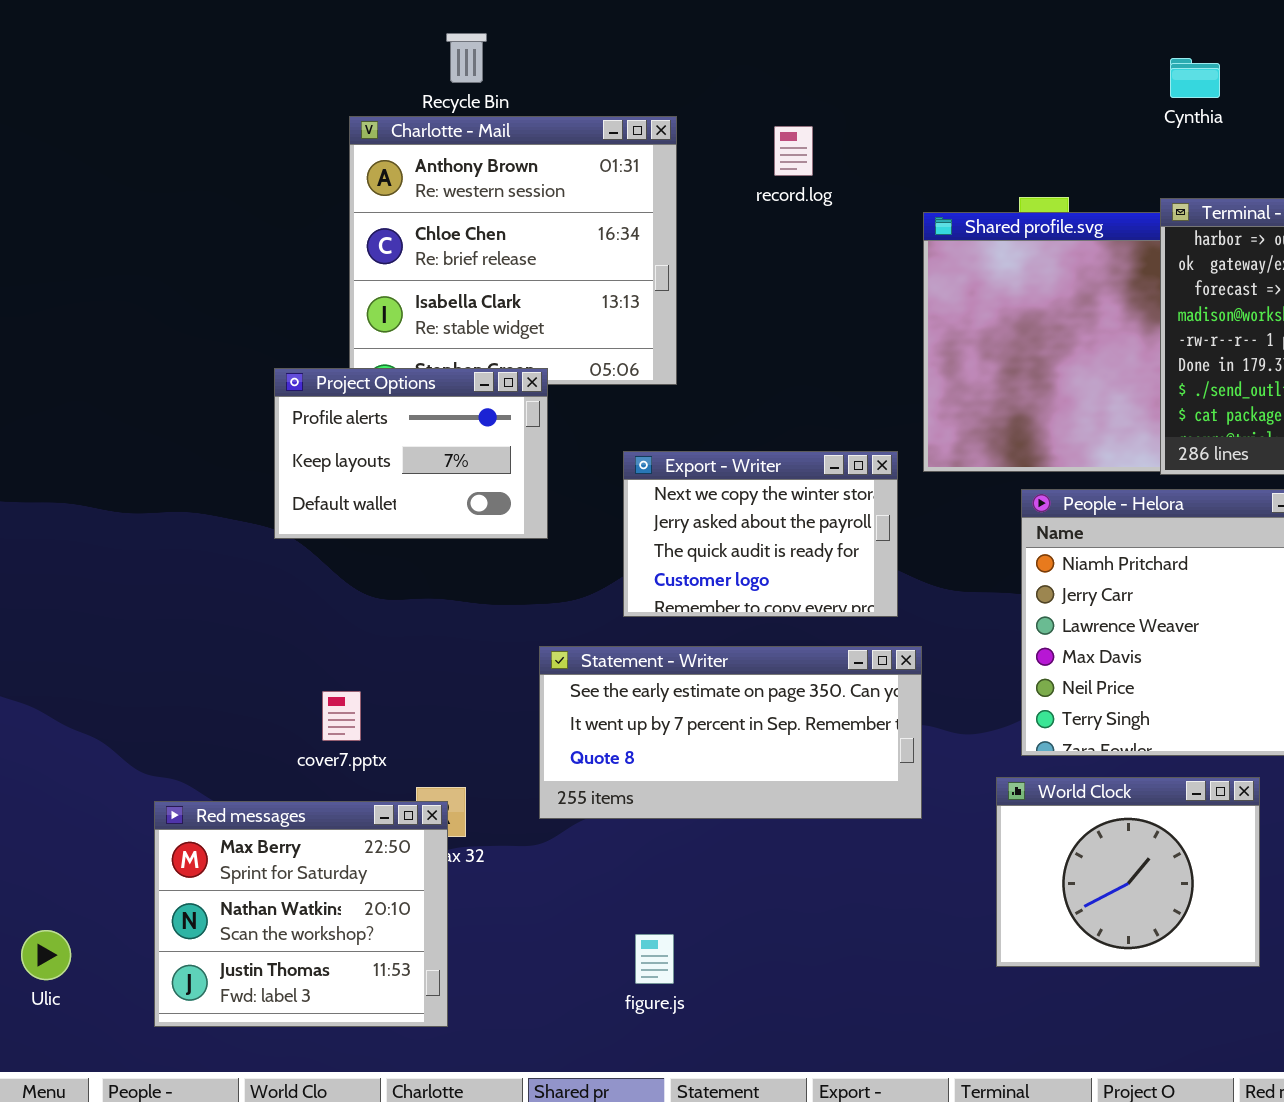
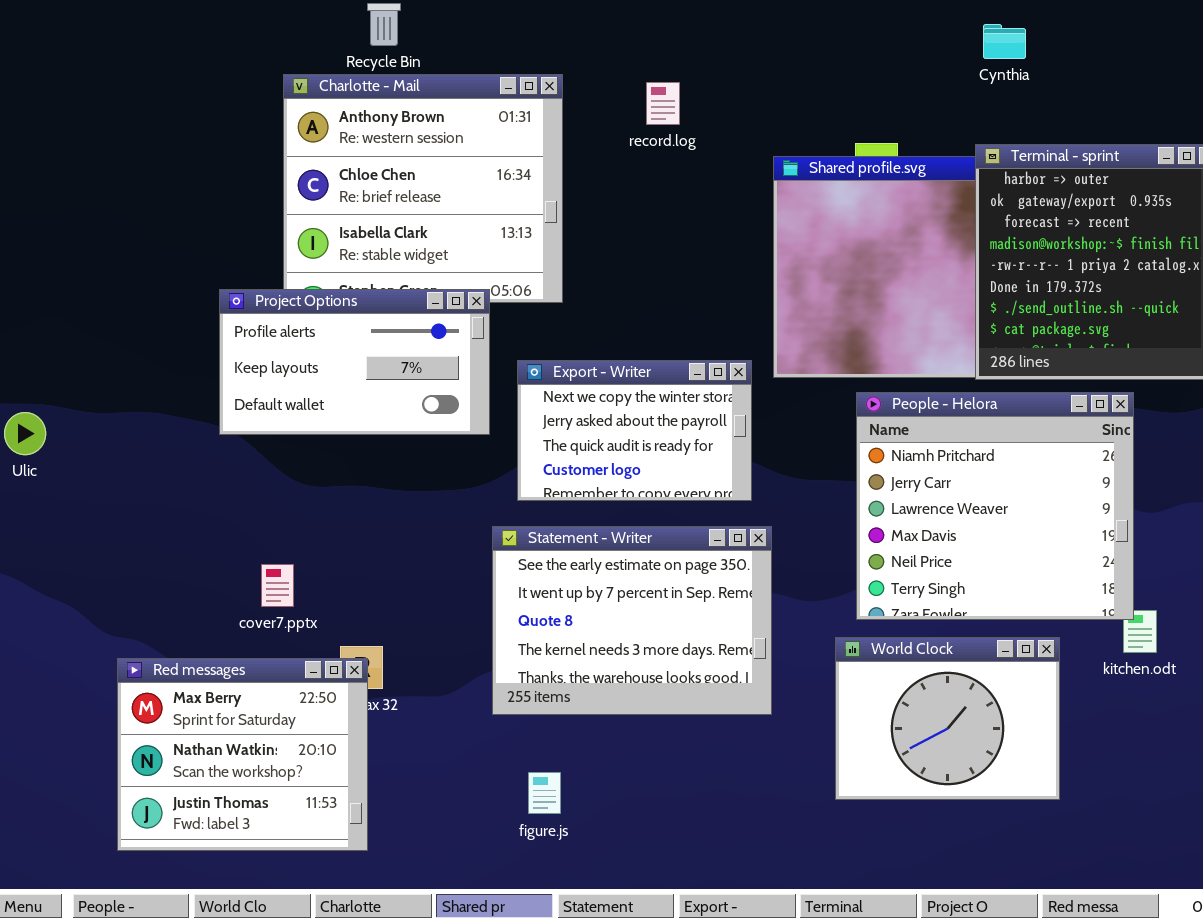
Project Options: [274,368,548,539] -> [219,289,490,435], resized
Statement - Writer: [539,646,922,819] -> [492,526,772,715], resized
Ulic: [21,930,71,980] -> [4,412,46,455], moved

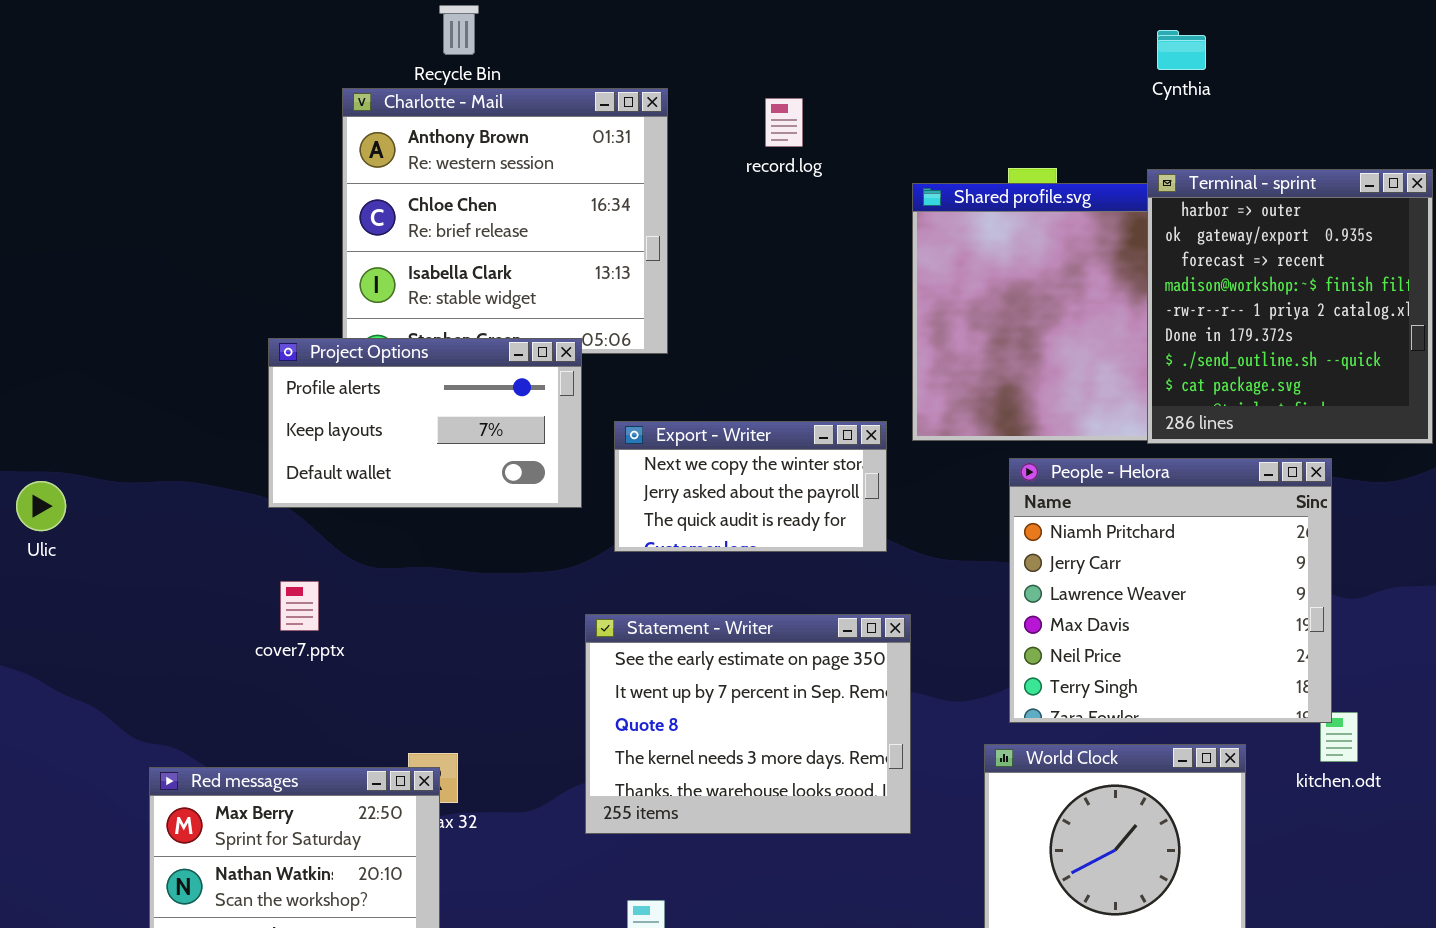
Export - Writer: [517,360,752,501] -> [614,421,887,552], resized
cover7.pptx: [261,564,294,607] -> [280,581,319,631], moved

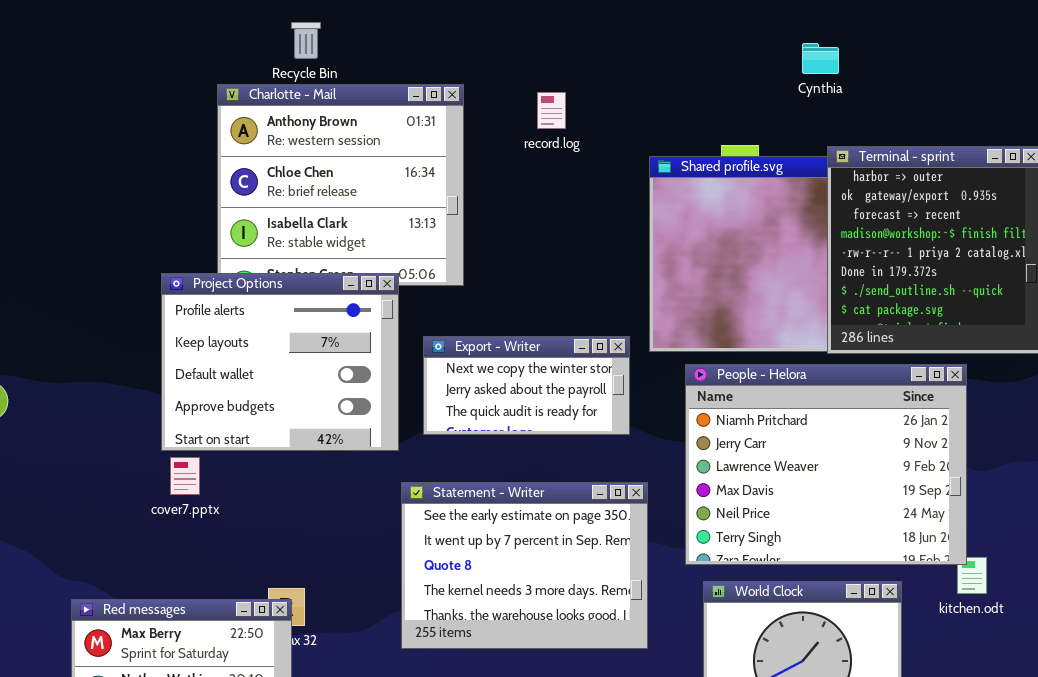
Cynthia: [1157,30,1206,70] -> [802,43,839,74], moved
Project Options: [268,338,582,508] -> [161,273,399,451], resized
People - Helora: [1009,458,1332,723] -> [685,364,967,565], resized

